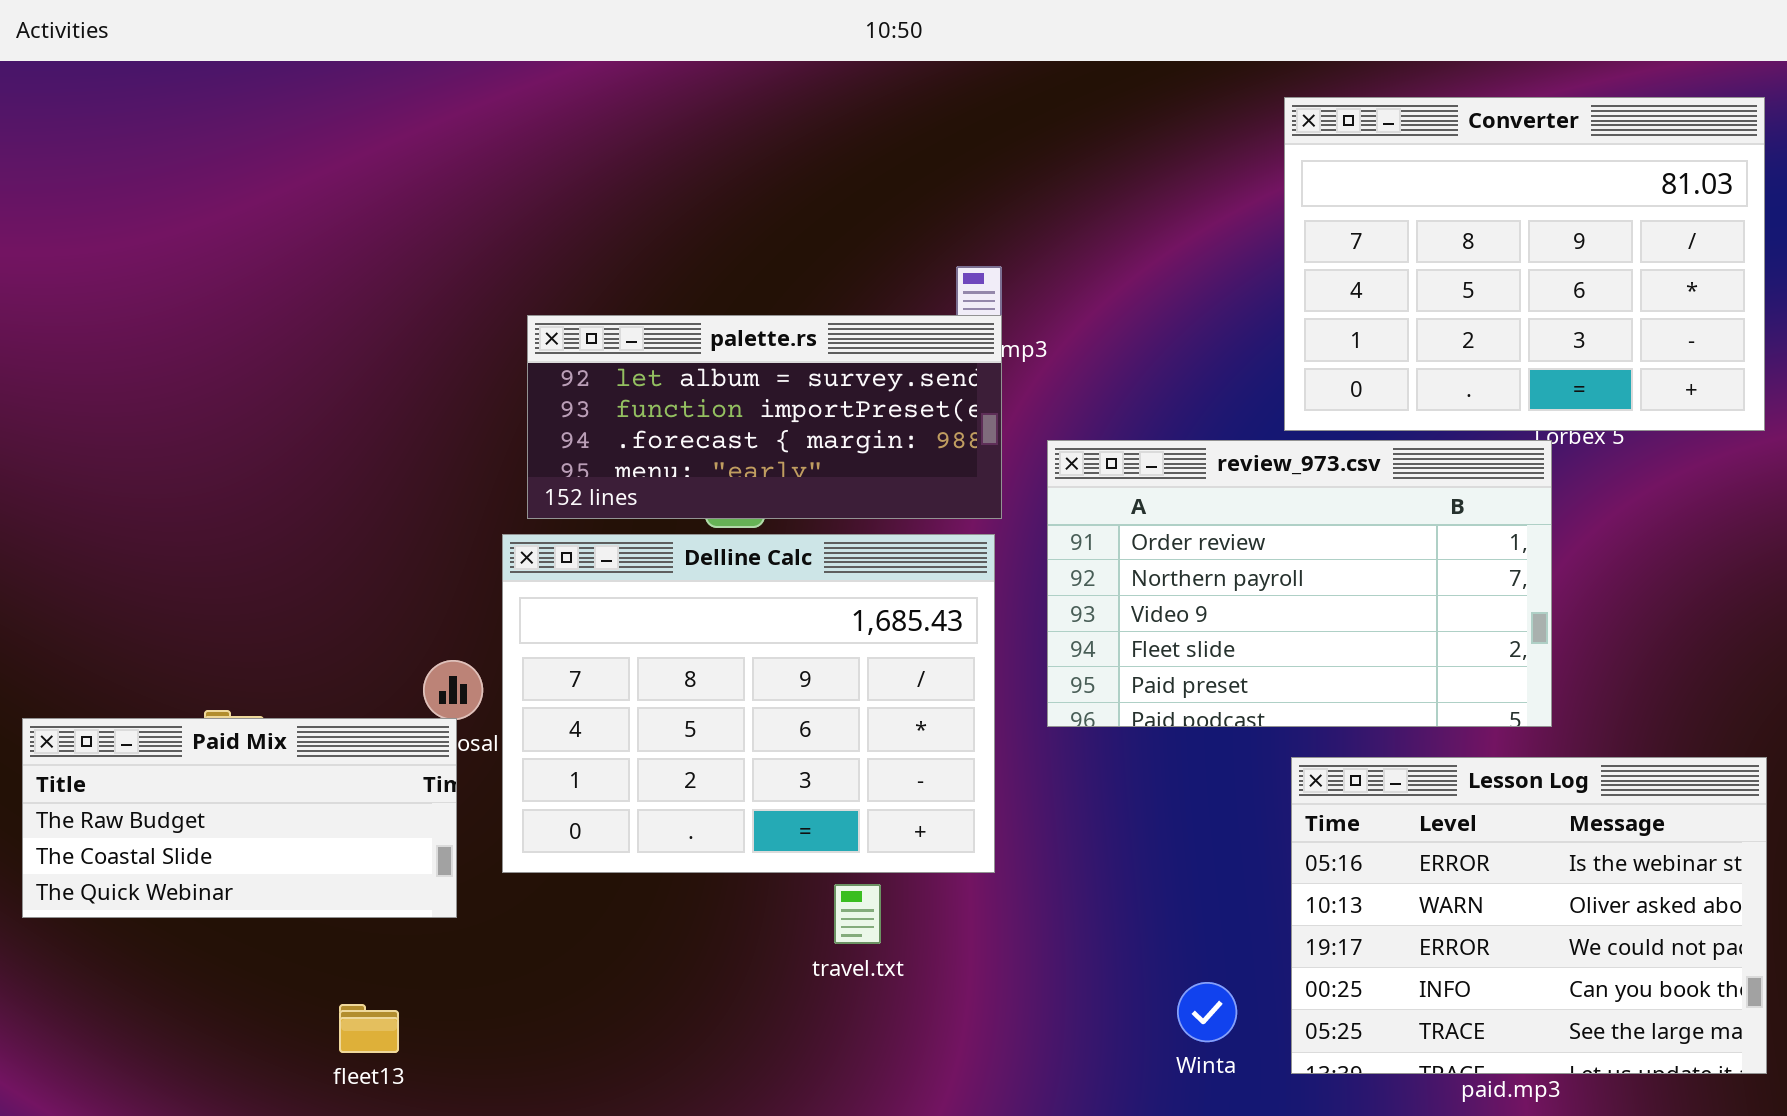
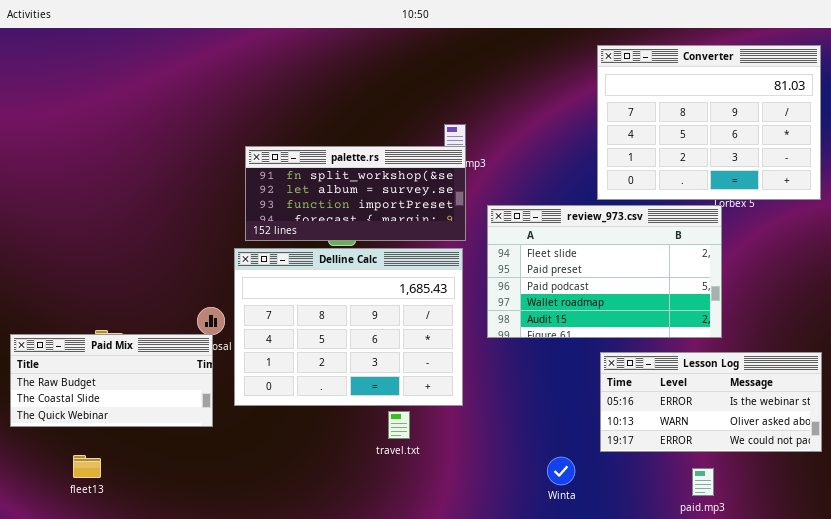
palette.rs: [527,315,1002,519] -> [245,146,466,241], scrolled up 1 row
review_973.csv: [1047,440,1552,727] -> [487,205,722,338], scrolled down 3 rows
Lesson Log: [1291,757,1767,1074] -> [600,352,822,452], resized
fleet13: [339,1004,399,1053] -> [73,455,101,478], moved

